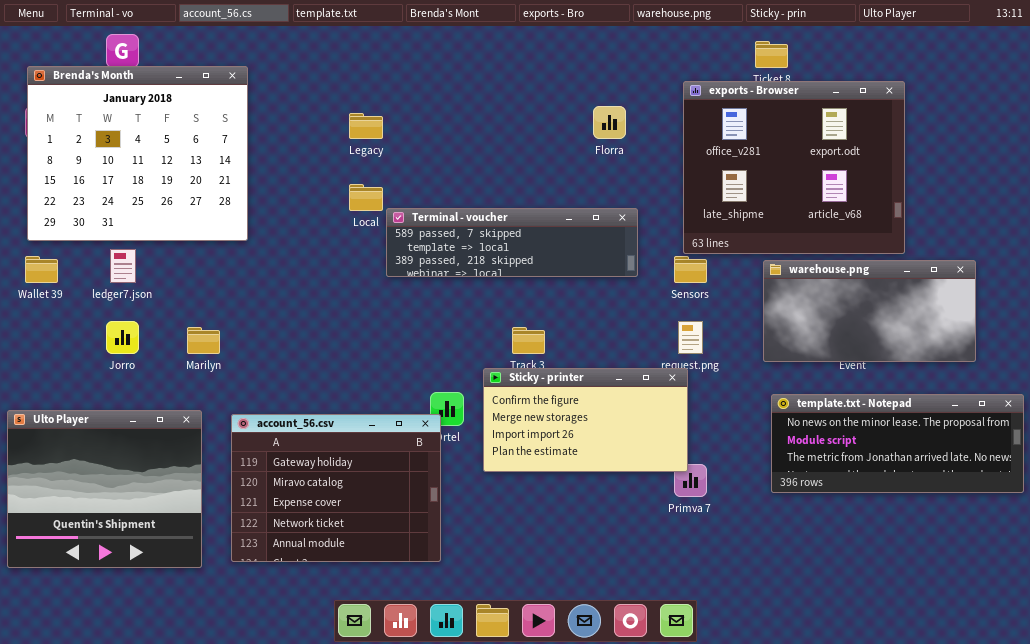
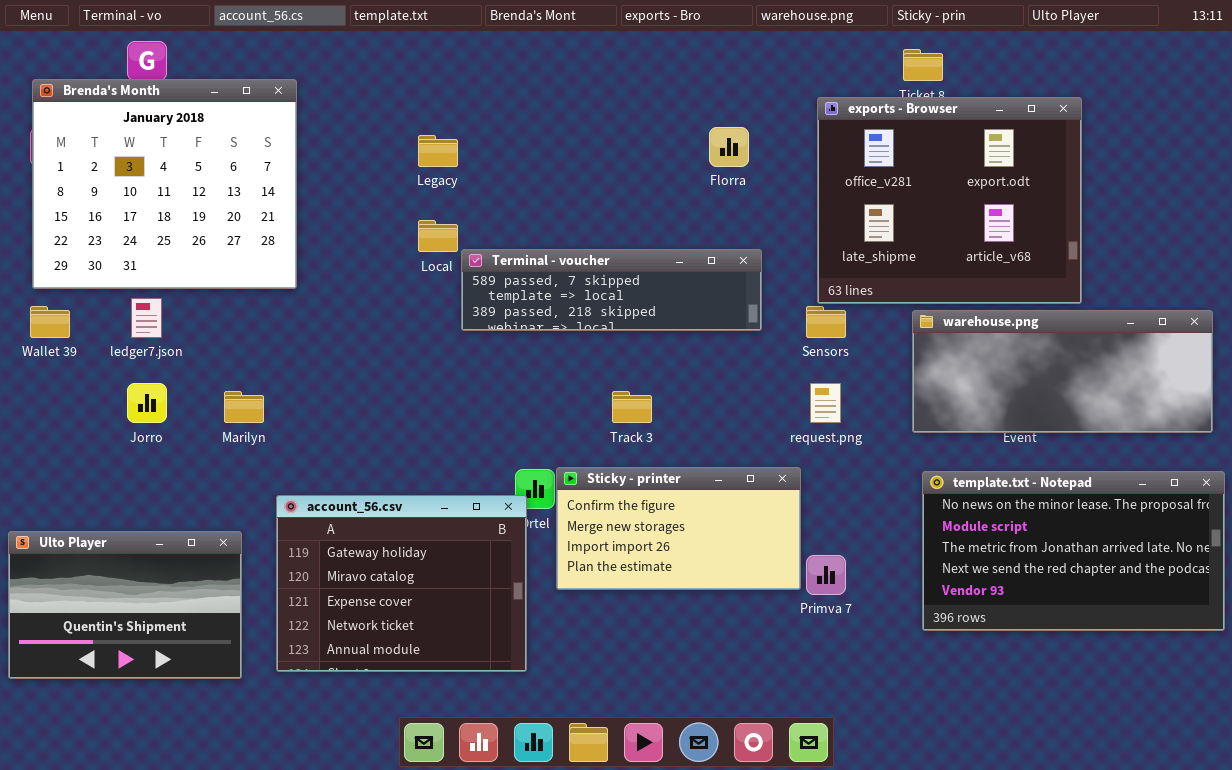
warehouse.png: [763,260,976,362] -> [912,310,1213,433], resized
Sticky - printer: [483,368,688,472] -> [556,467,801,590], moved
template.txt - Notepad: [771,394,1024,493] -> [922,471,1225,631], resized
Ulto Player: [7,410,202,568] -> [8,531,242,679], resized

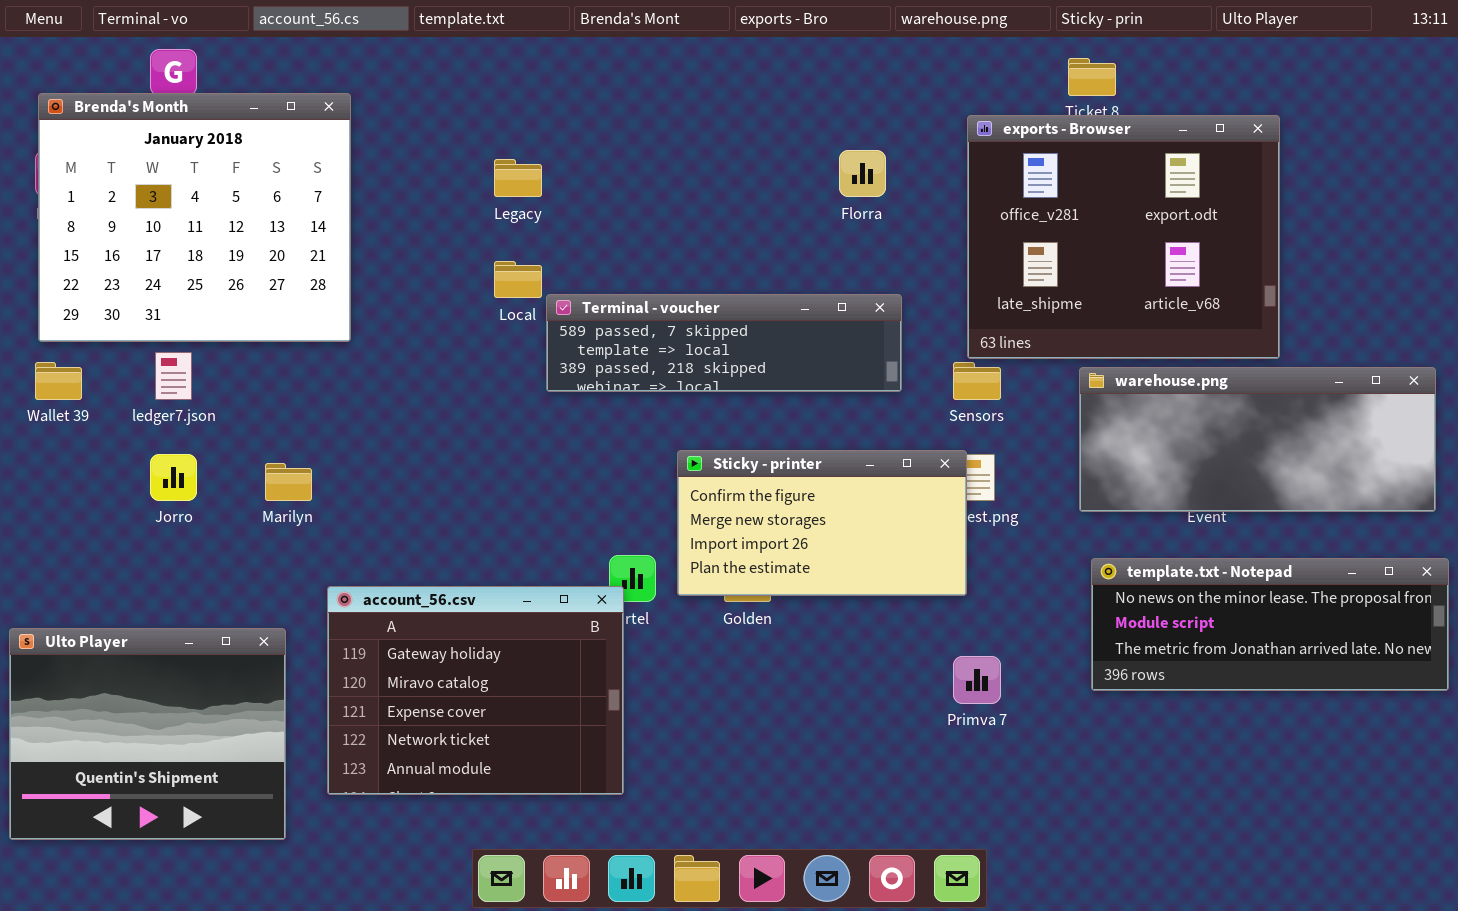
Sticky - printer: [556,467,801,590] -> [677,450,967,596], moved
template.txt - Notepad: [922,471,1225,631] -> [1091,558,1449,691], resized
Ulto Player: [8,531,242,679] -> [9,628,286,840], resized

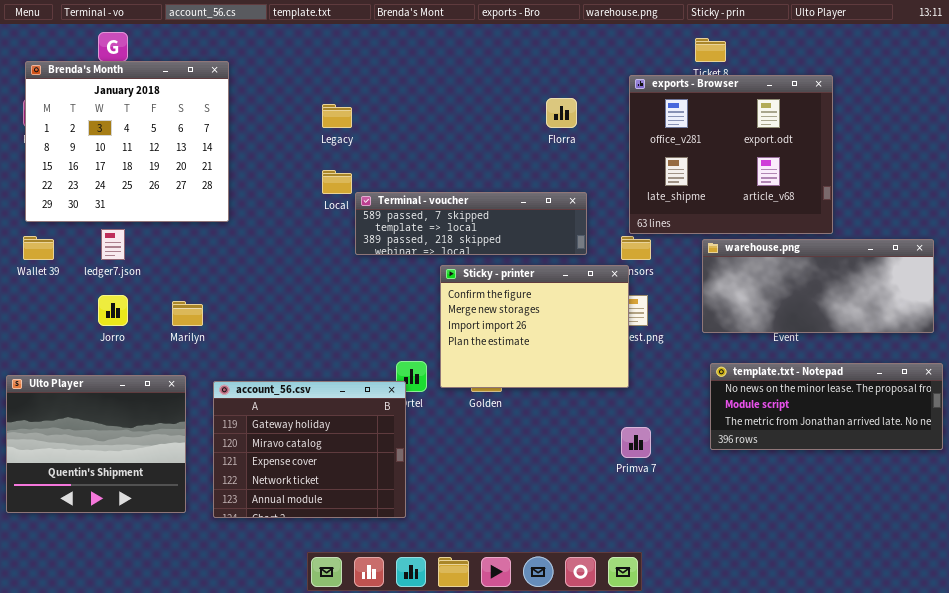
Sticky - printer: [677,450,967,596] -> [440,265,629,388], resized
Ulto Player: [9,628,286,840] -> [6,375,186,513], moved

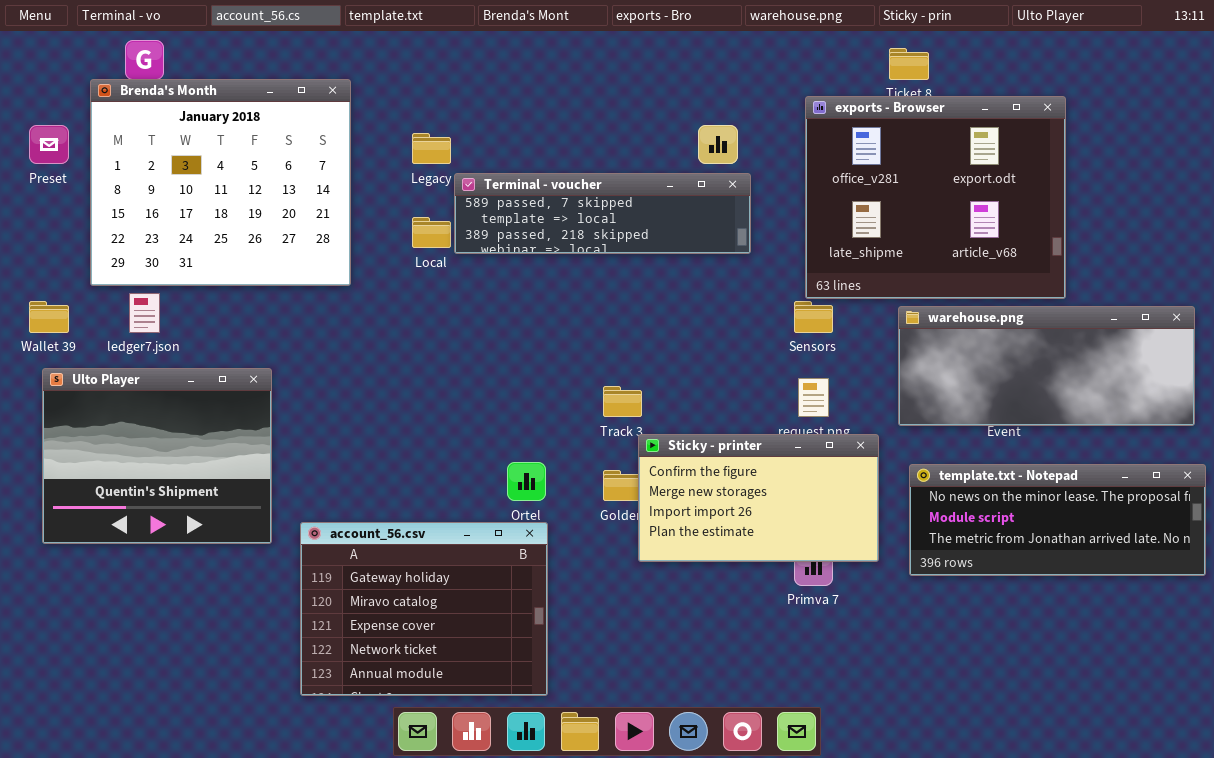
Brenda's Month: [25,61,229,222] -> [90,79,351,286], moved
Terminal - voucher: [355,192,587,255] -> [454,173,751,254], moved
Sticky - printer: [440,265,629,388] -> [638,434,879,562], moved, resized
Ulto Player: [6,375,186,513] -> [42,368,272,544], moved
account_56.csv: [213,381,406,518] -> [300,522,548,696], moved

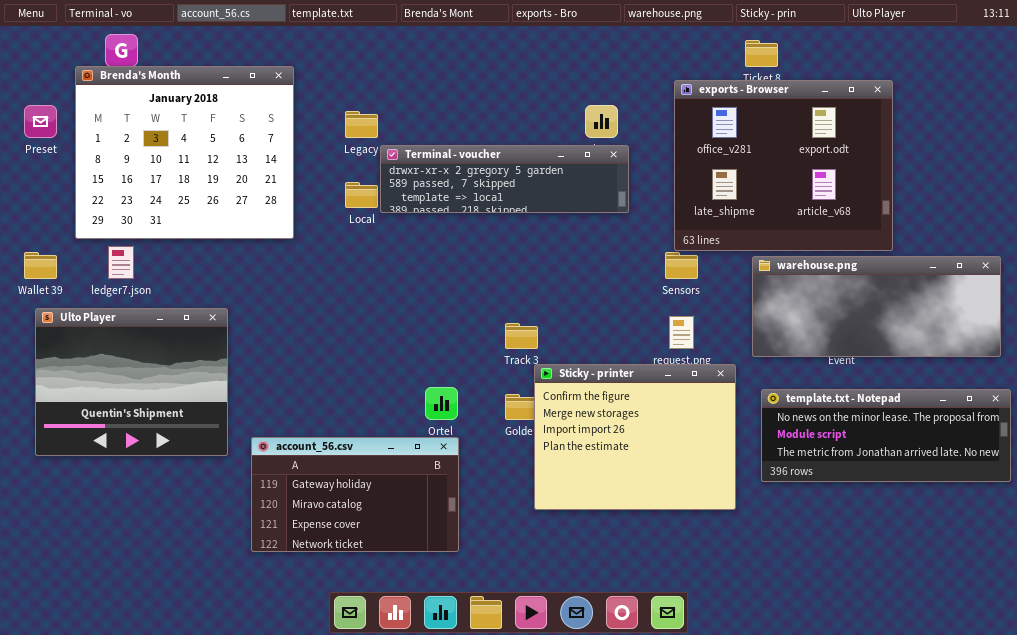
Terminal - voucher: [454,173,751,254] -> [380,145,629,213], scrolled up 1 row
Sticky - printer: [638,434,879,562] -> [534,364,736,510], resized
account_56.csv: [300,522,548,696] -> [251,437,459,552], resized

